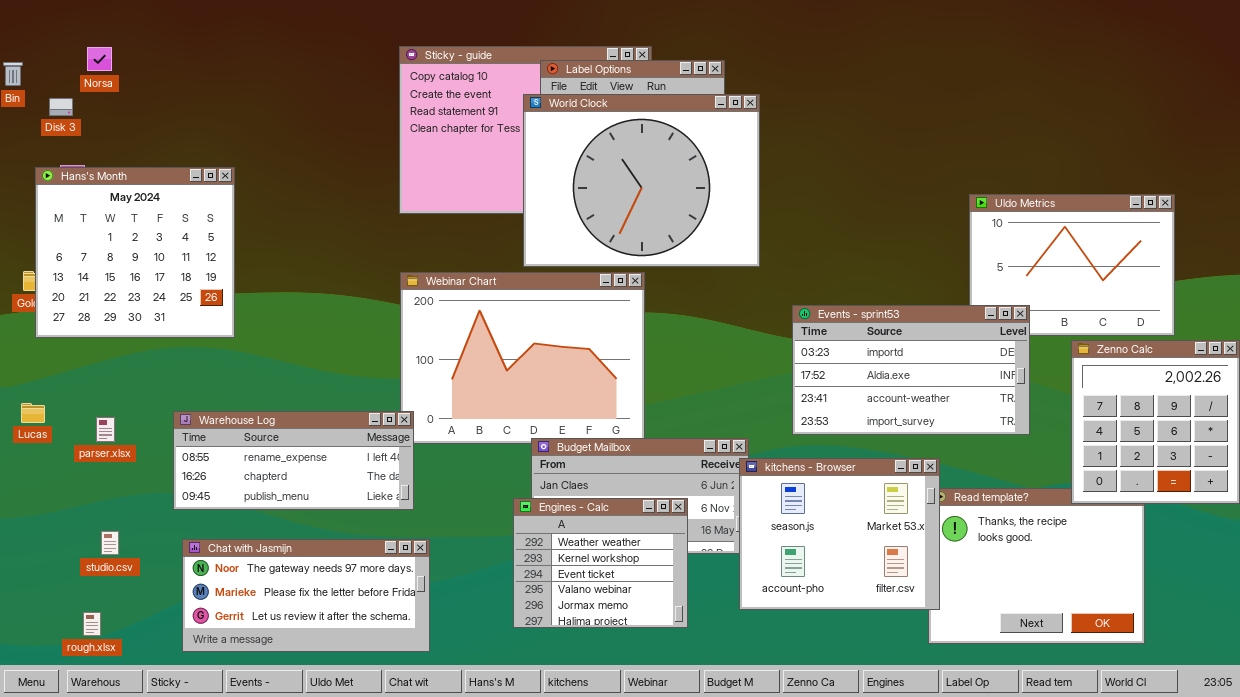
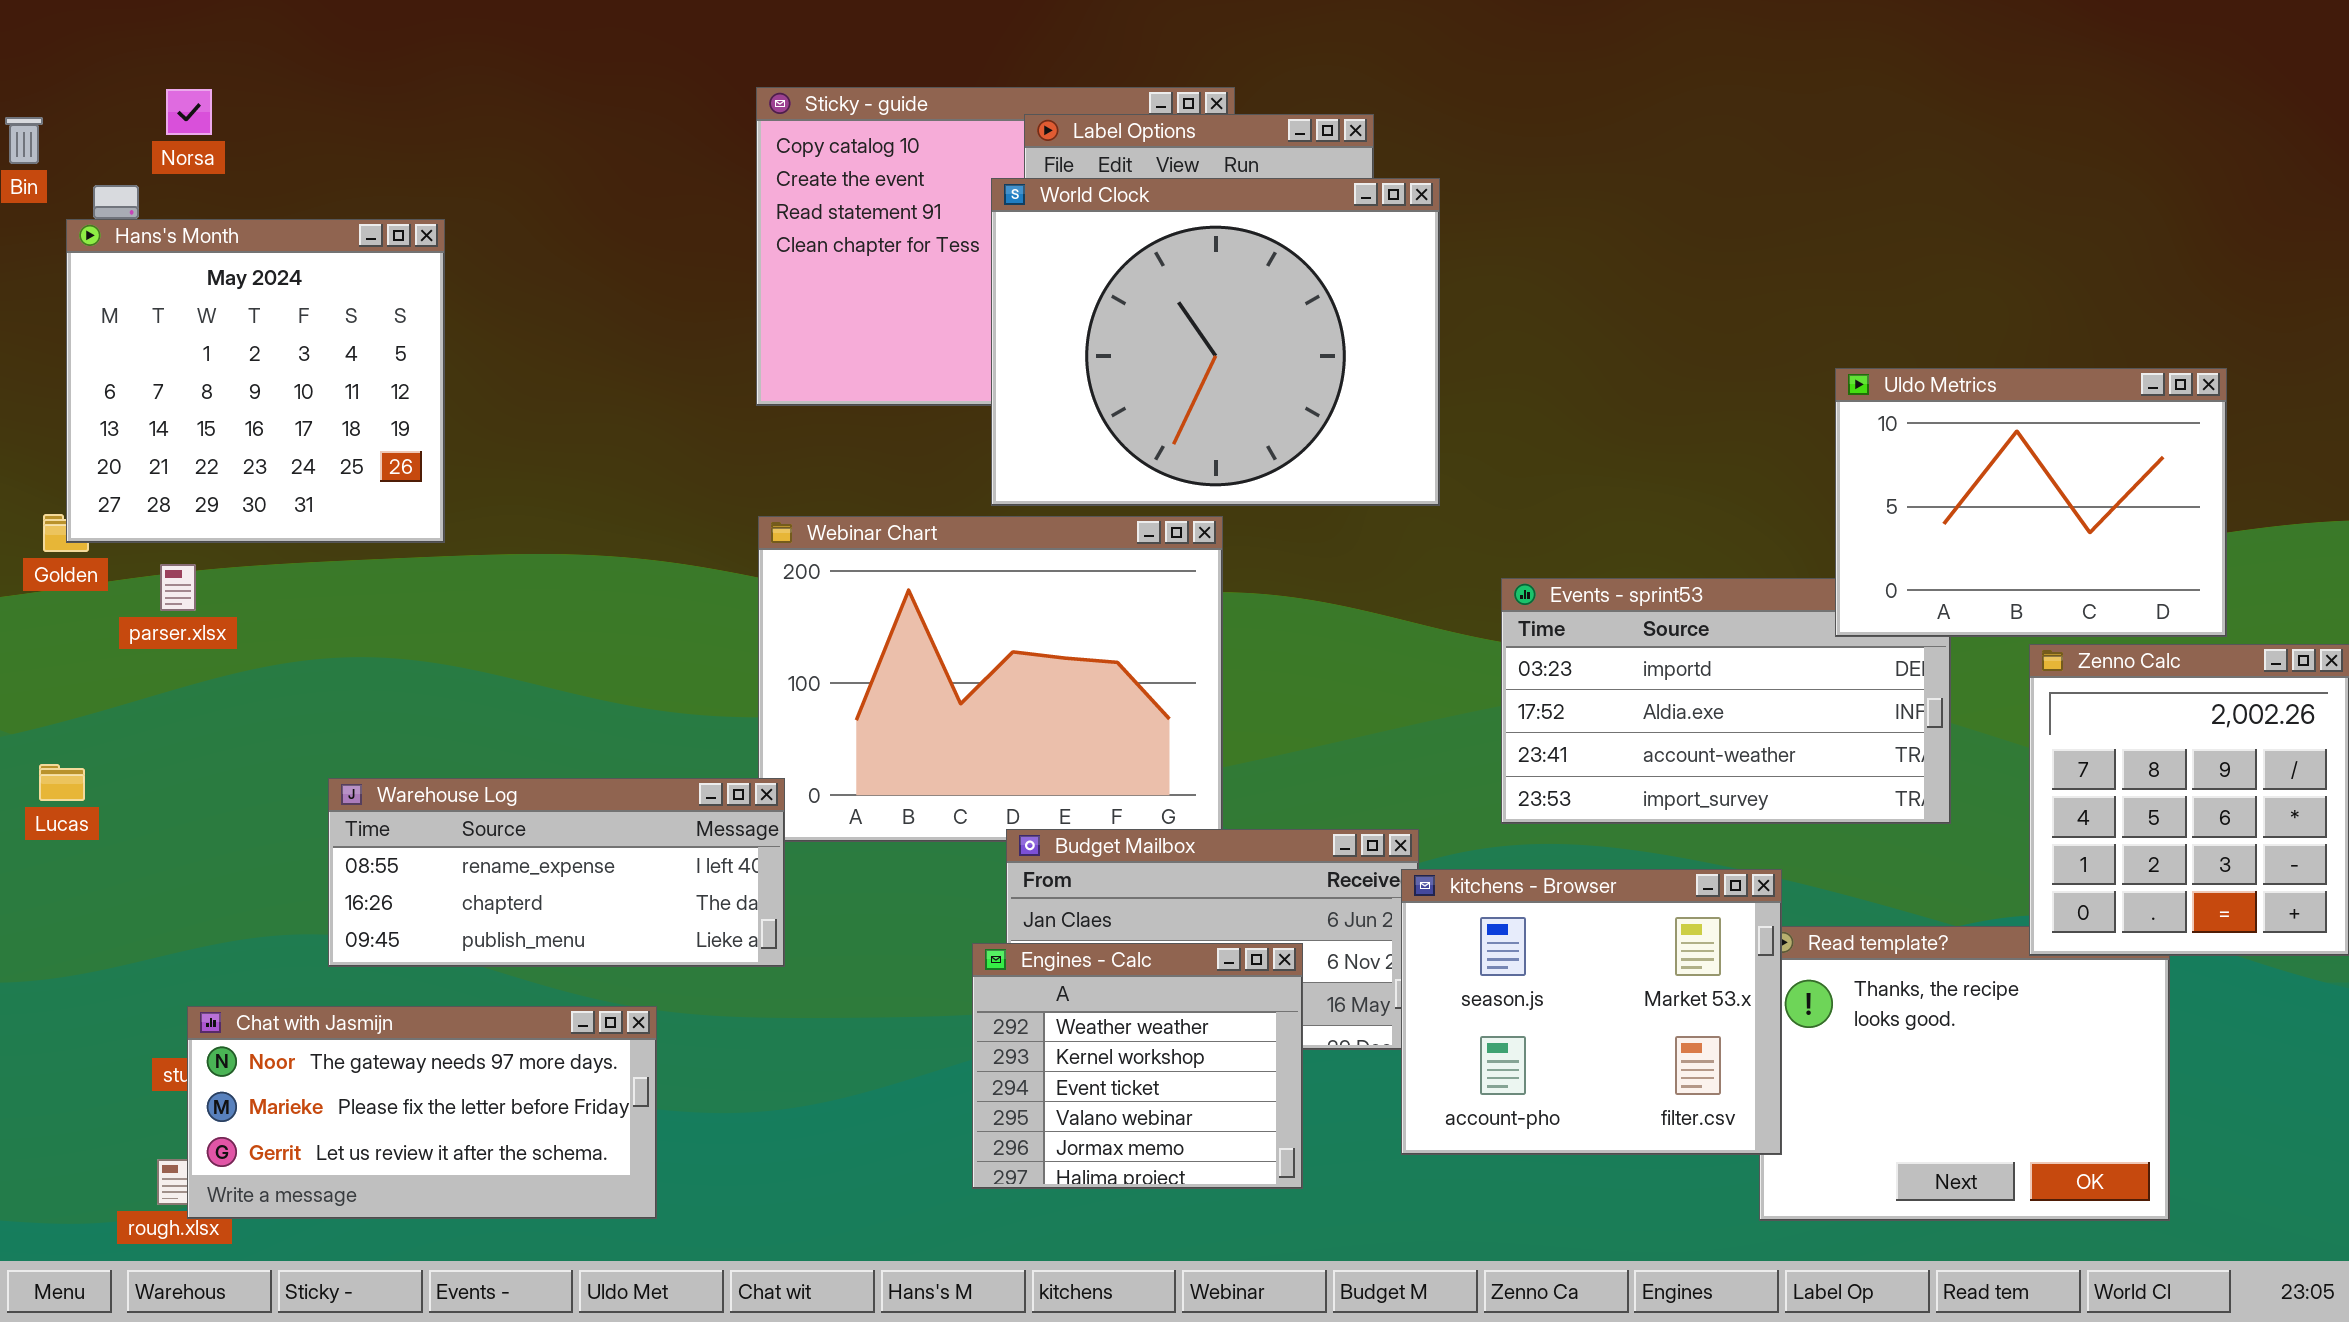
Hans's Month: [35,167,235,338] -> [66,219,445,543], moved
Uldo Metrics: [969,194,1175,336] -> [1835,368,2227,637], raised
parser.xlsx: [96,417,115,442] -> [160,564,196,611], moved
Chat with Jasmijn: [182,539,430,652] -> [187,1006,657,1219], moved

